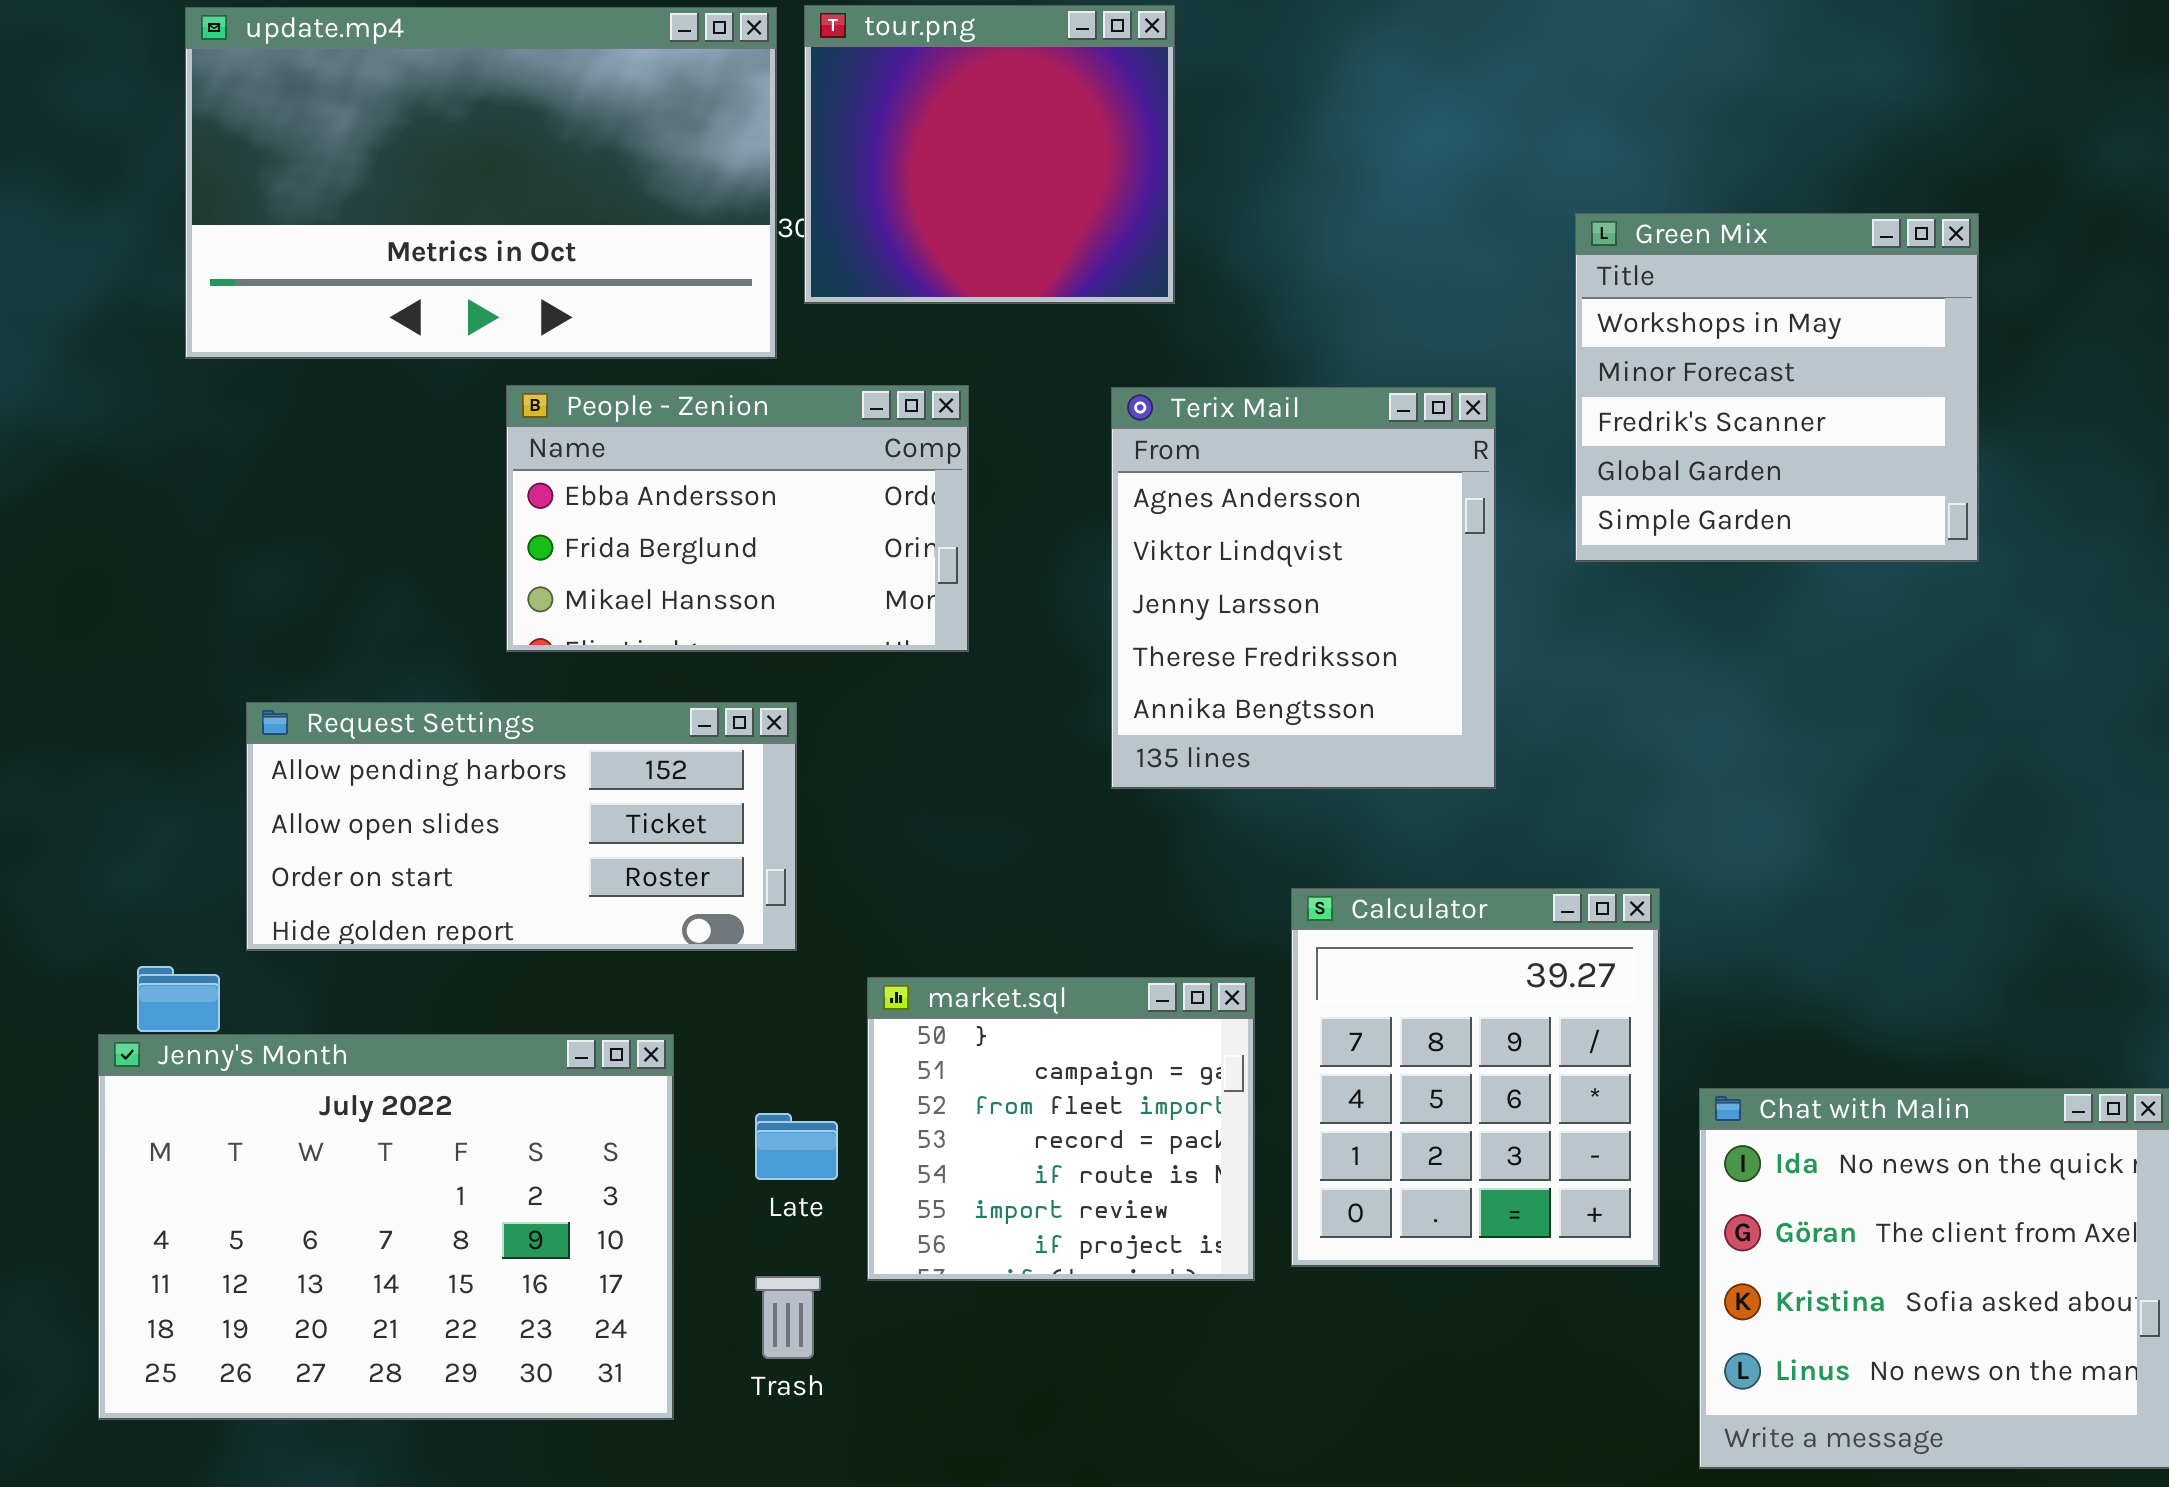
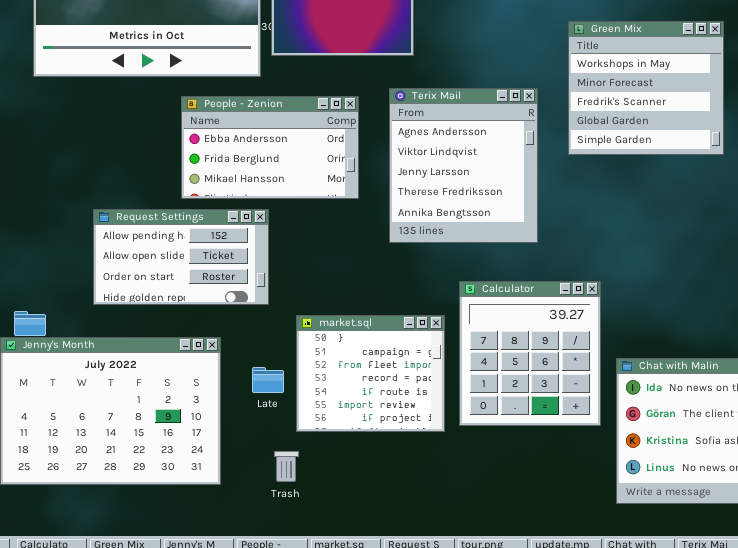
People - Zenion: [506,385,969,652] -> [181,96,359,199], moved
Request Settings: [246,702,797,951] -> [93,209,269,305], resized
Trash: [755,1276,821,1359] -> [274,451,299,482], moved

